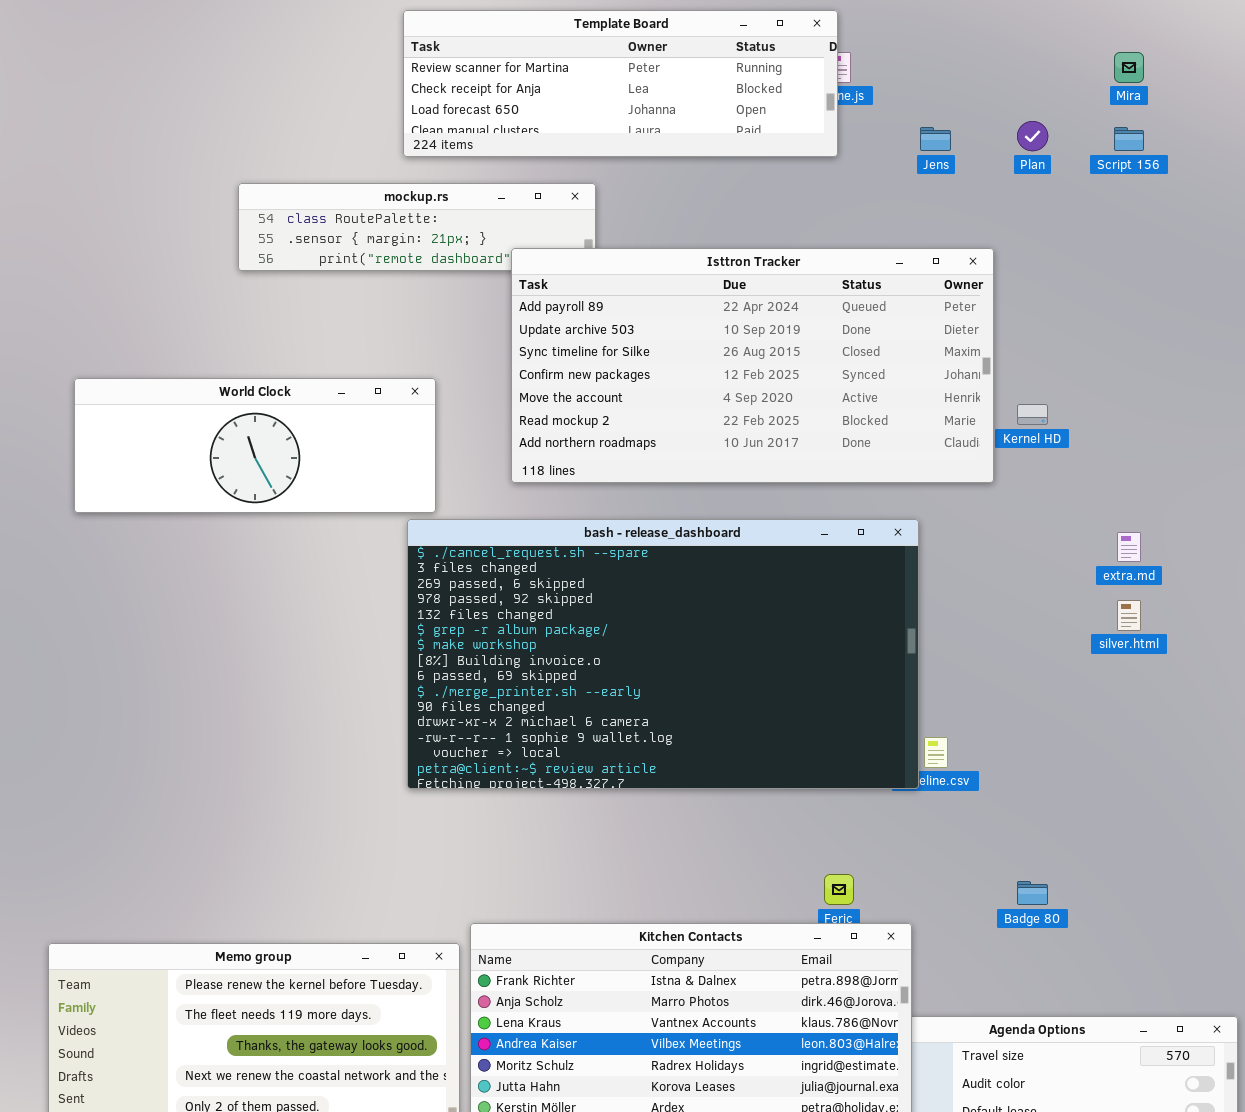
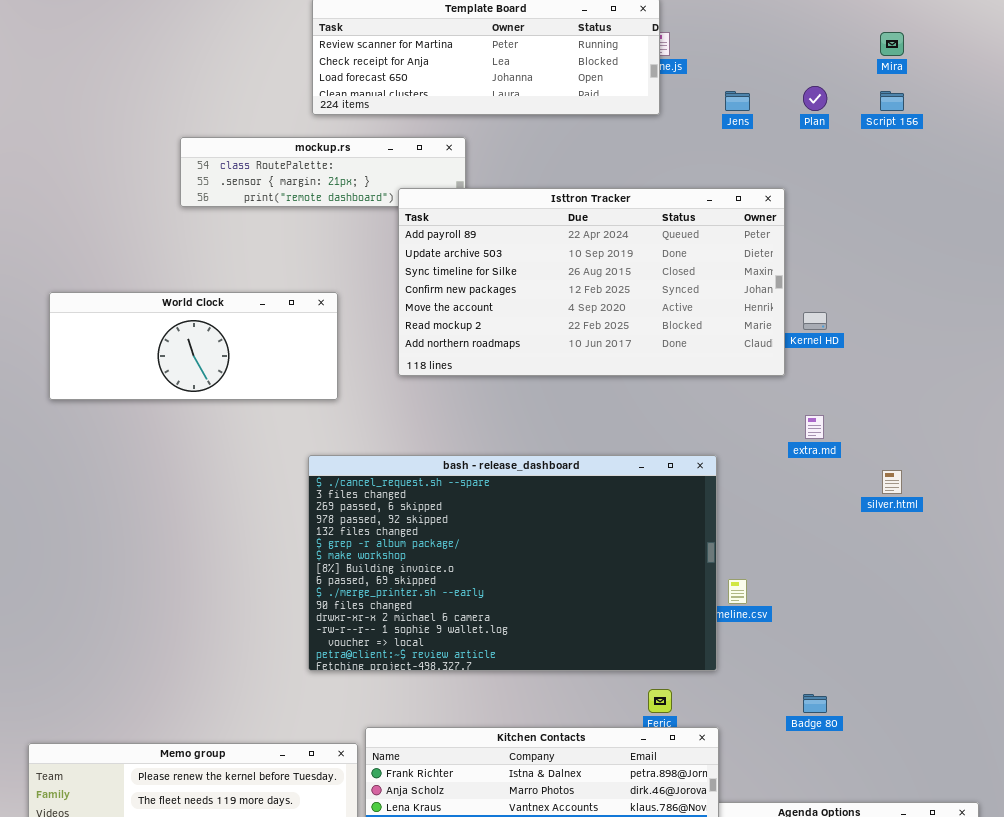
bash - release_dashboard: [407,519,919,789] -> [308,455,717,671], moved
extra.md: [1117,532,1141,562] -> [805,415,824,439], moved

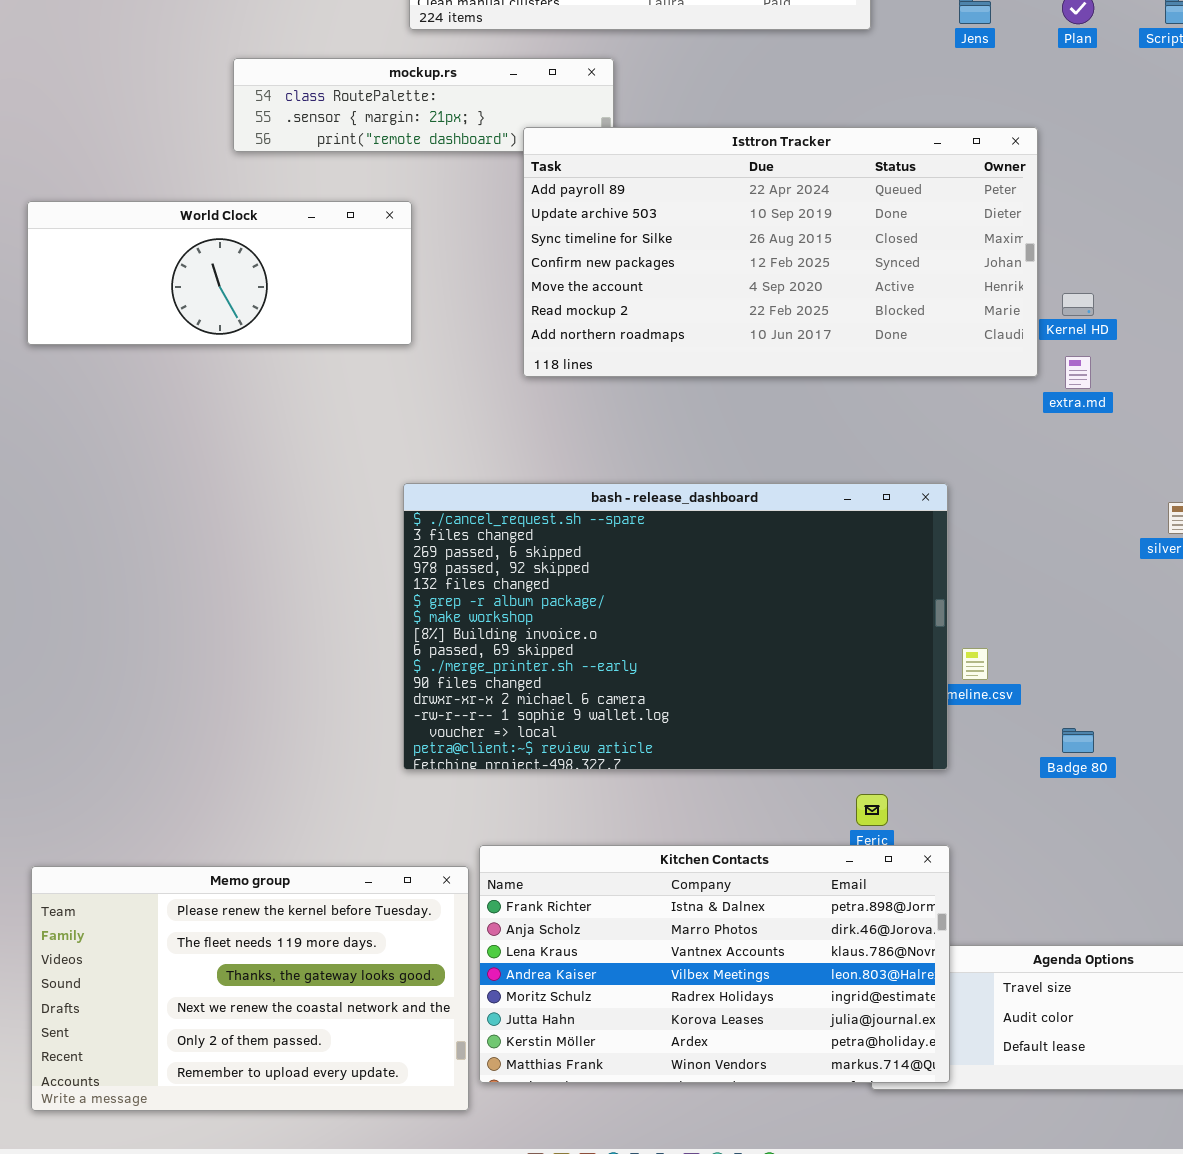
World Clock: [49,292,338,400] -> [27,201,412,345], moved
extra.md: [805,415,824,439] -> [1065,356,1091,389], moved
Badge 80: [803,694,827,713] -> [1062,728,1094,753], moved

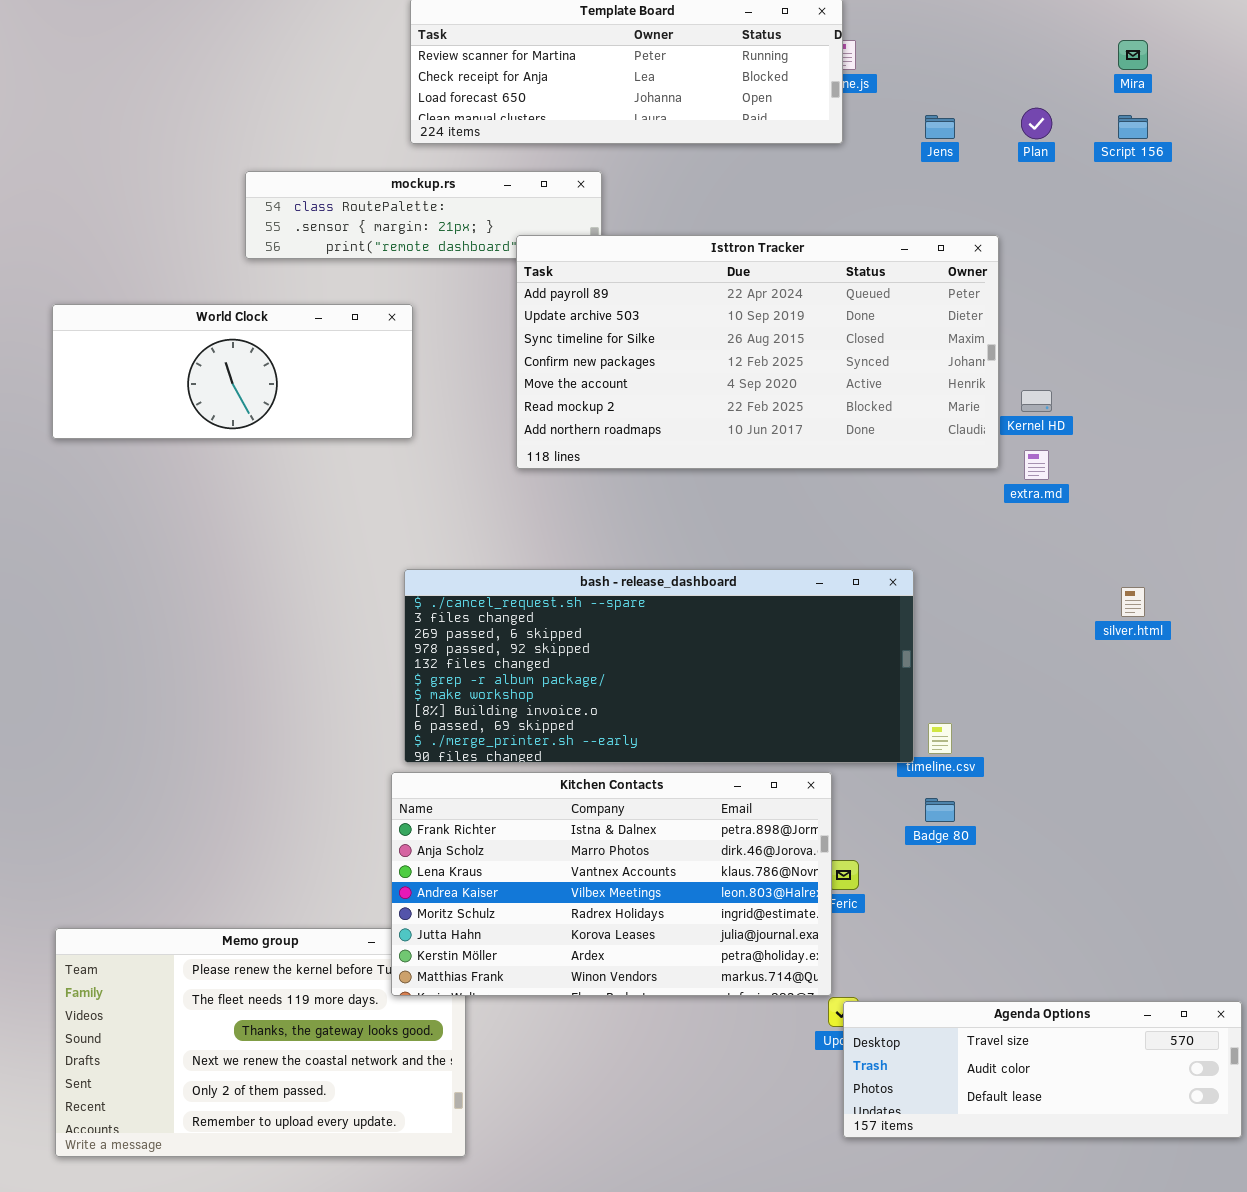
bash - release_dashboard: [403,483,948,770] -> [404,569,914,763], resized
Badge 80: [1062,728,1094,753] -> [925,798,955,822], moved
Kitchen Contacts: [479,845,950,1083] -> [391,772,832,996], moved

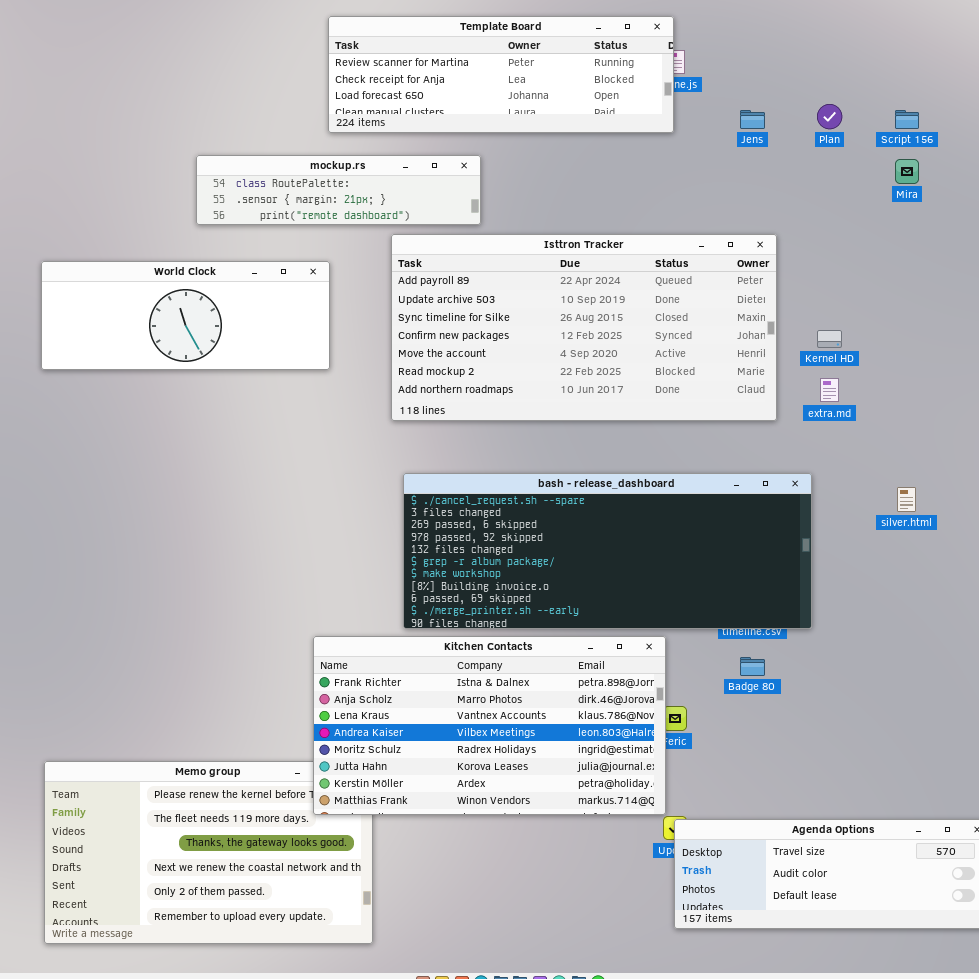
Mira: [1118,40,1148,70] -> [895,159,919,184], moved
Isttron Tracker: [516,235,999,469] -> [391,234,777,421], moved
bash - release_dashboard: [404,569,914,763] -> [403,473,812,629], moved

